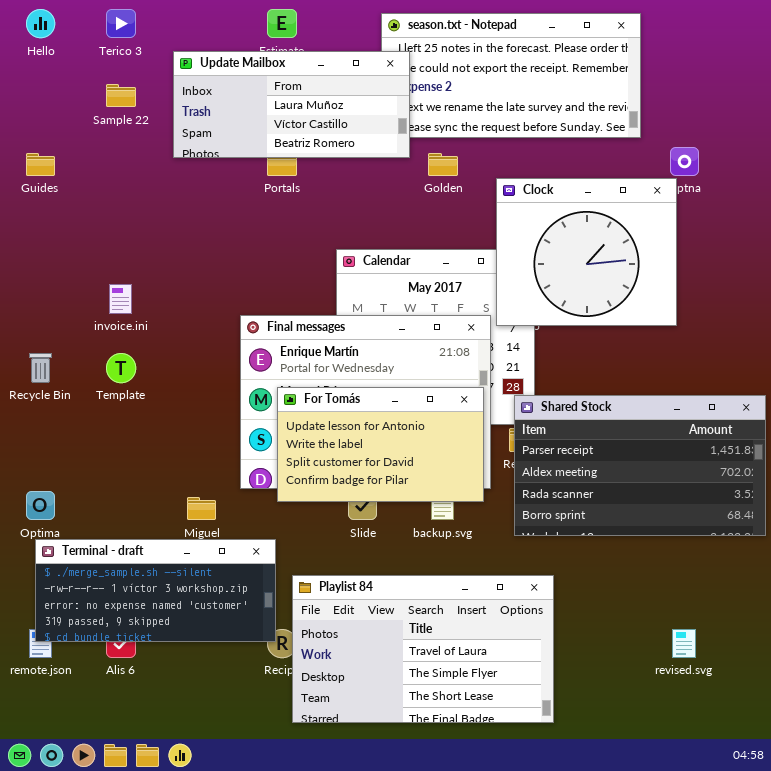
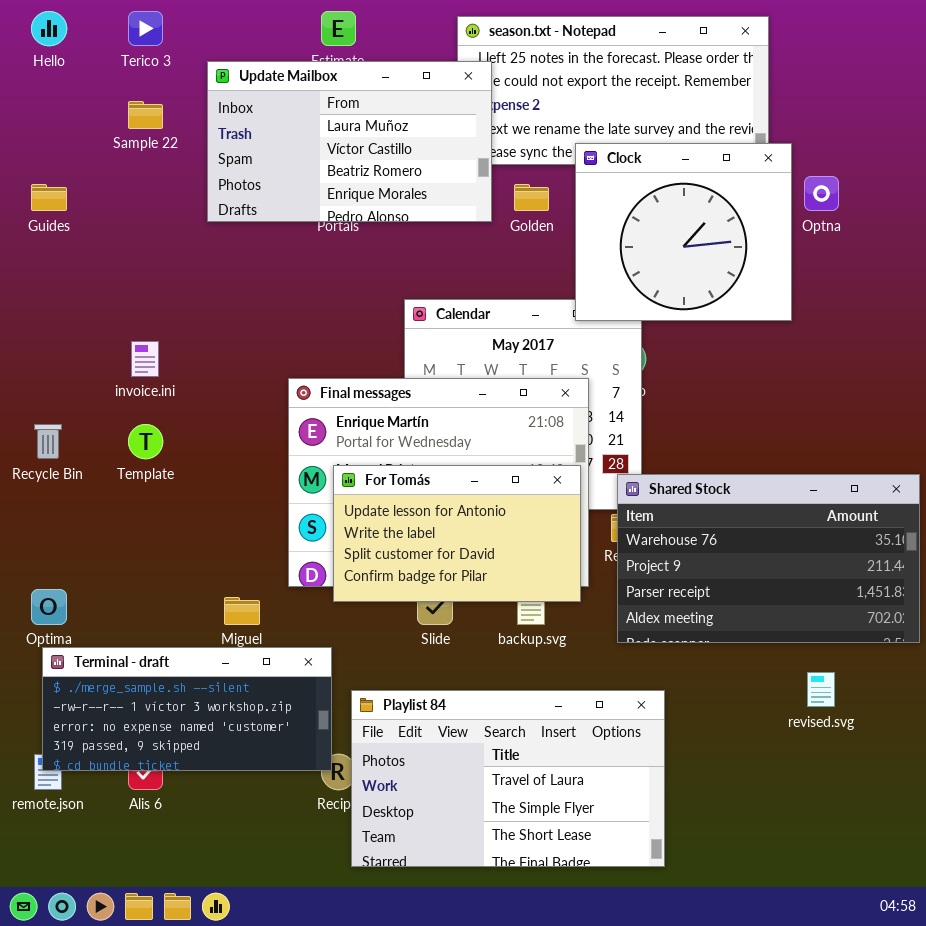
Update Mailbox: [173,51,410,158] -> [207,61,492,222], resized
Clock: [496,178,677,326] -> [575,143,792,321], moved
Shared Stock: [514,395,766,536] -> [617,474,920,643], scrolled up 2 rows
revised.svg: [672,629,696,658] -> [807,672,835,707], moved

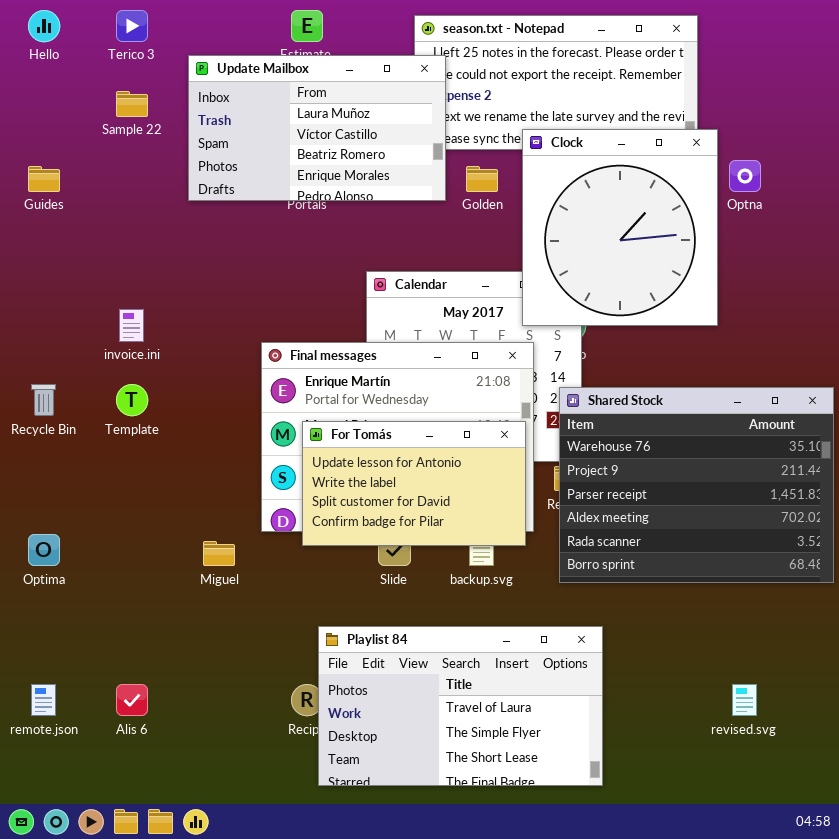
Clock: [575,143,792,321] -> [522,129,718,326], resized
Shared Stock: [617,474,920,643] -> [559,387,834,583], resized
Terminal - draft: [42,647,332,771] -> none, closed
revised.svg: [807,672,835,707] -> [732,684,757,716], moved

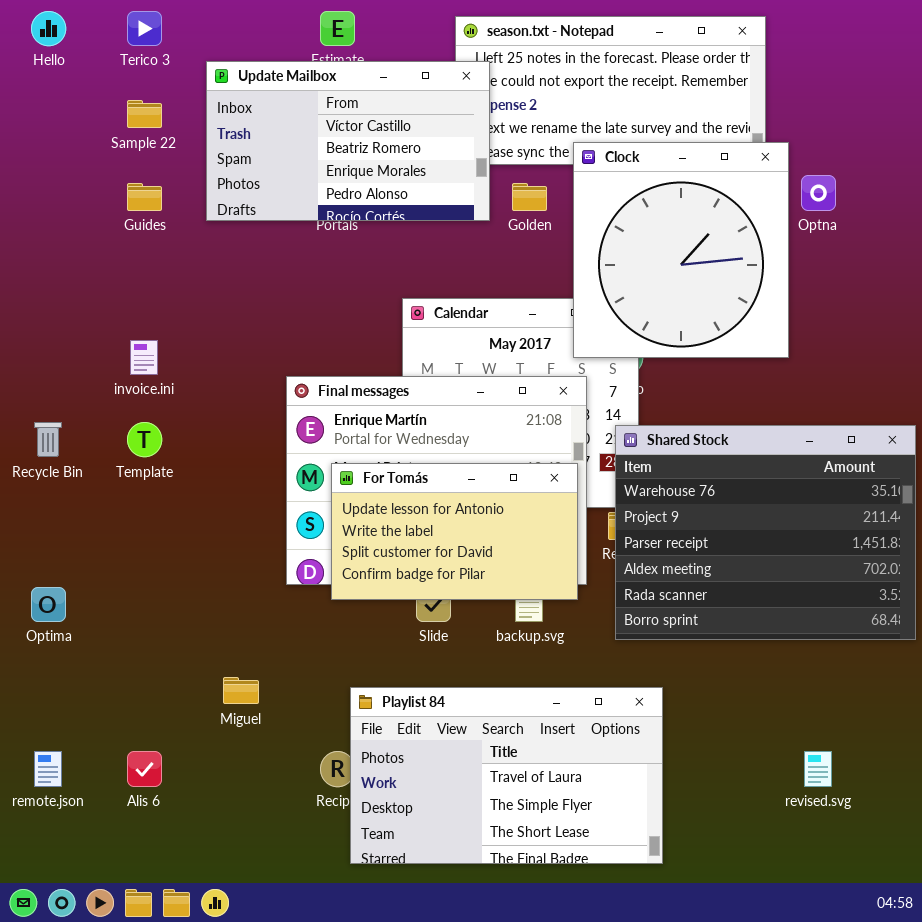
Update Mailbox: [188,55,446,201] -> [206,61,490,221], scrolled down 1 row
Guides: [28,166,60,192] -> [127,183,162,211], moved
Miguel: [203,541,235,566] -> [223,677,259,704], moved

